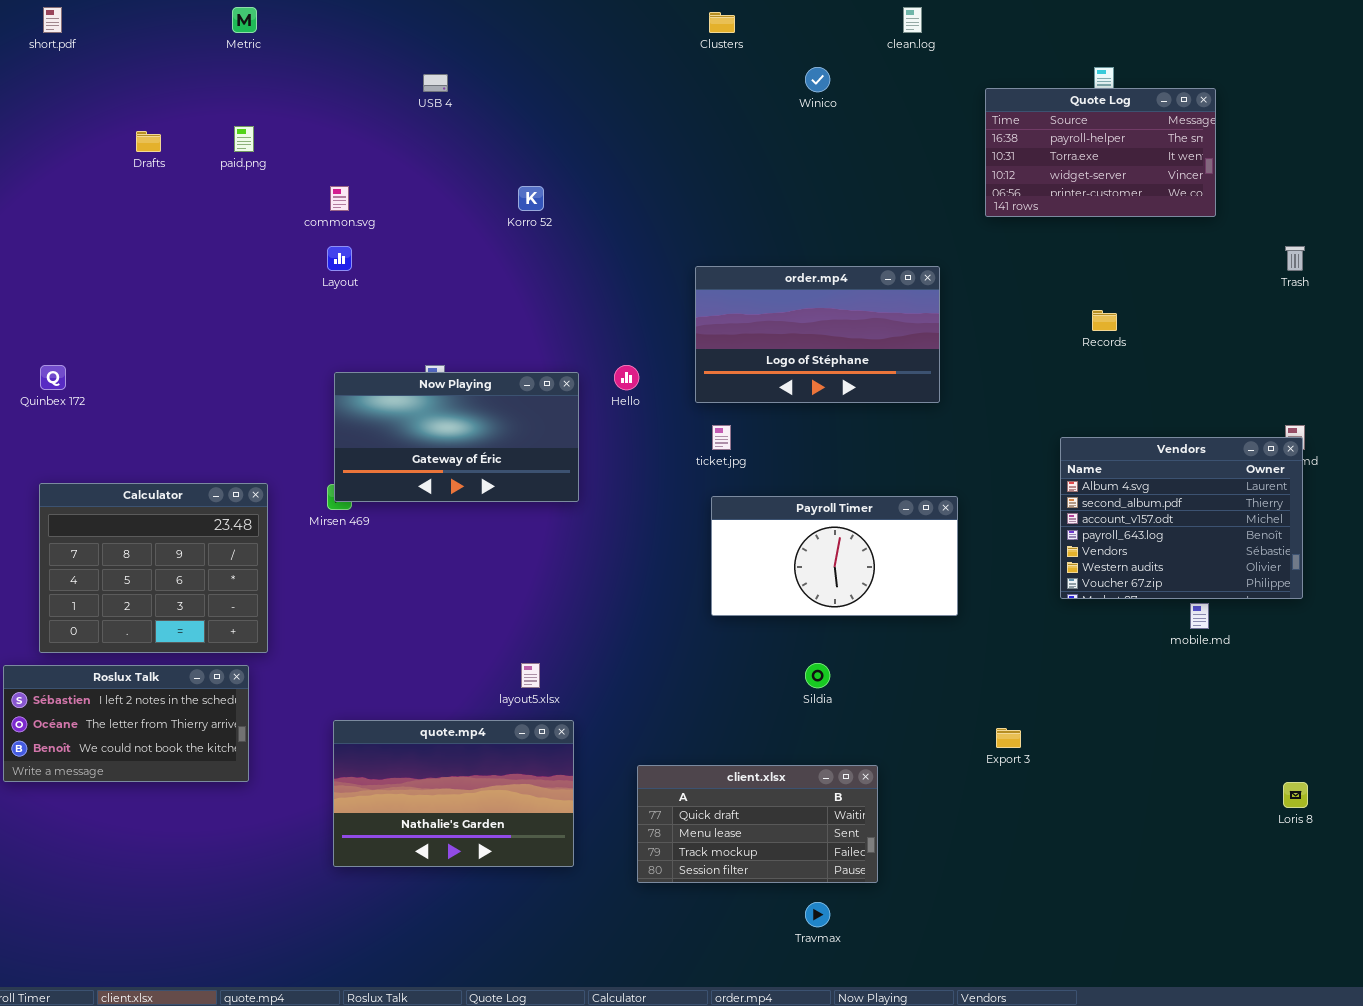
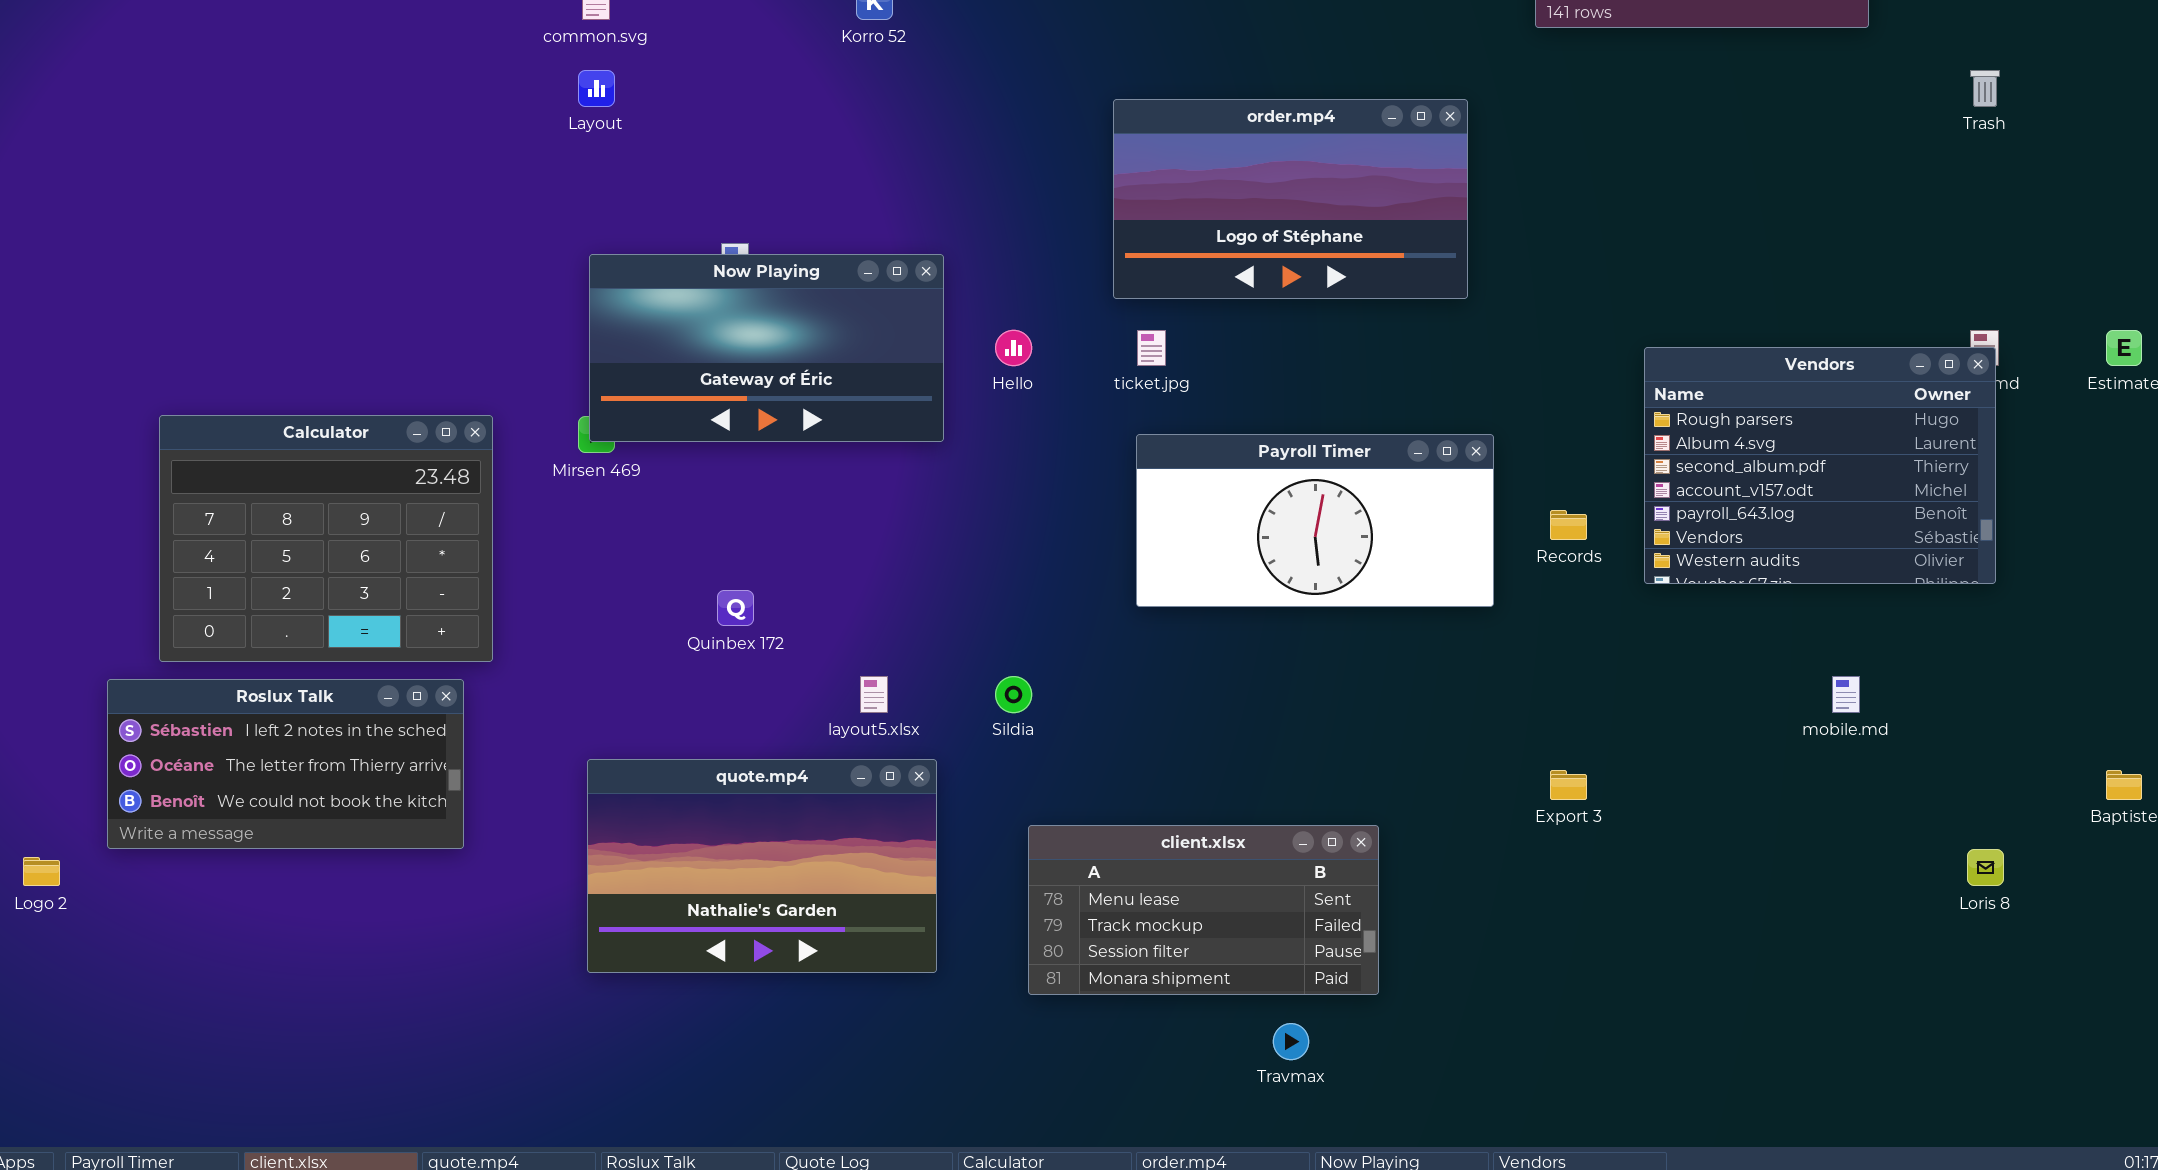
Records: [1092,310,1117,331] -> [1550,510,1587,540], moved
Quinbex 172: [40,365,66,390] -> [717,590,754,626], moved
Hello: [614,365,639,390] -> [995,330,1032,366], moved
Vendors: [1060,437,1303,599] -> [1644,347,1996,584], scrolled up 1 row
mobile.md: [1190,603,1209,629] -> [1832,676,1860,713], moved
Sildia: [805,663,830,688] -> [995,676,1032,713], moved
client.xlsx: [637,765,878,883] -> [1028,825,1379,995], scrolled down 1 row

